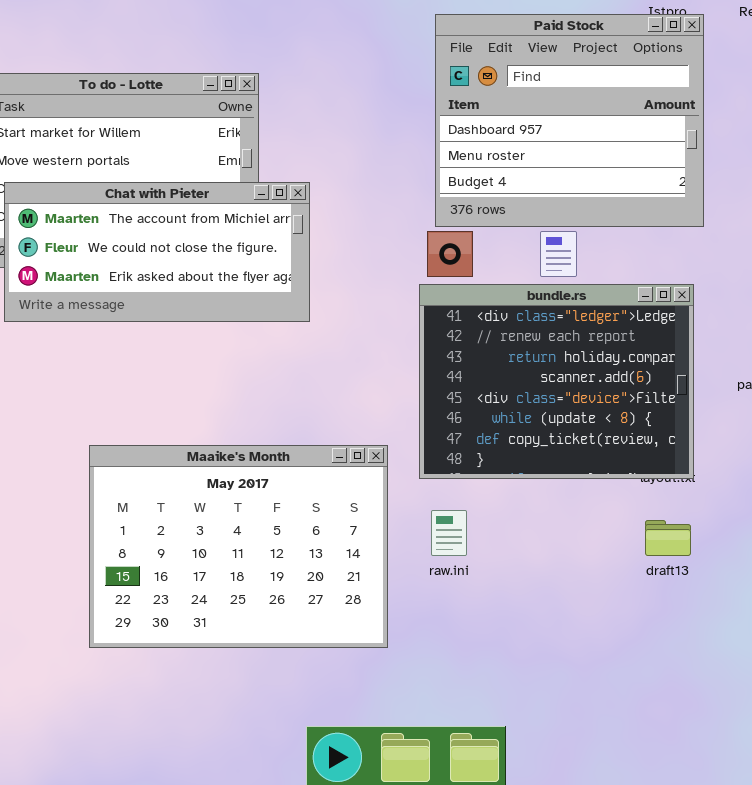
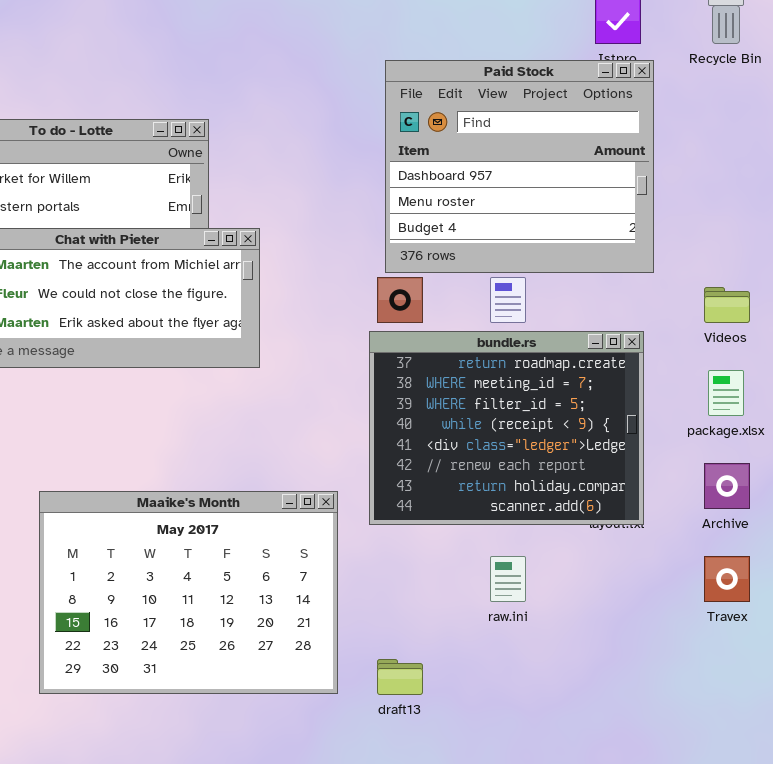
bundle.rs: [419,284,694,479] -> [369,331,644,525], scrolled up 4 rows
raw.ini: [431,510,467,556] -> [490,556,526,602], moved
draft13: [645,520,691,556] -> [377,659,423,695], moved

